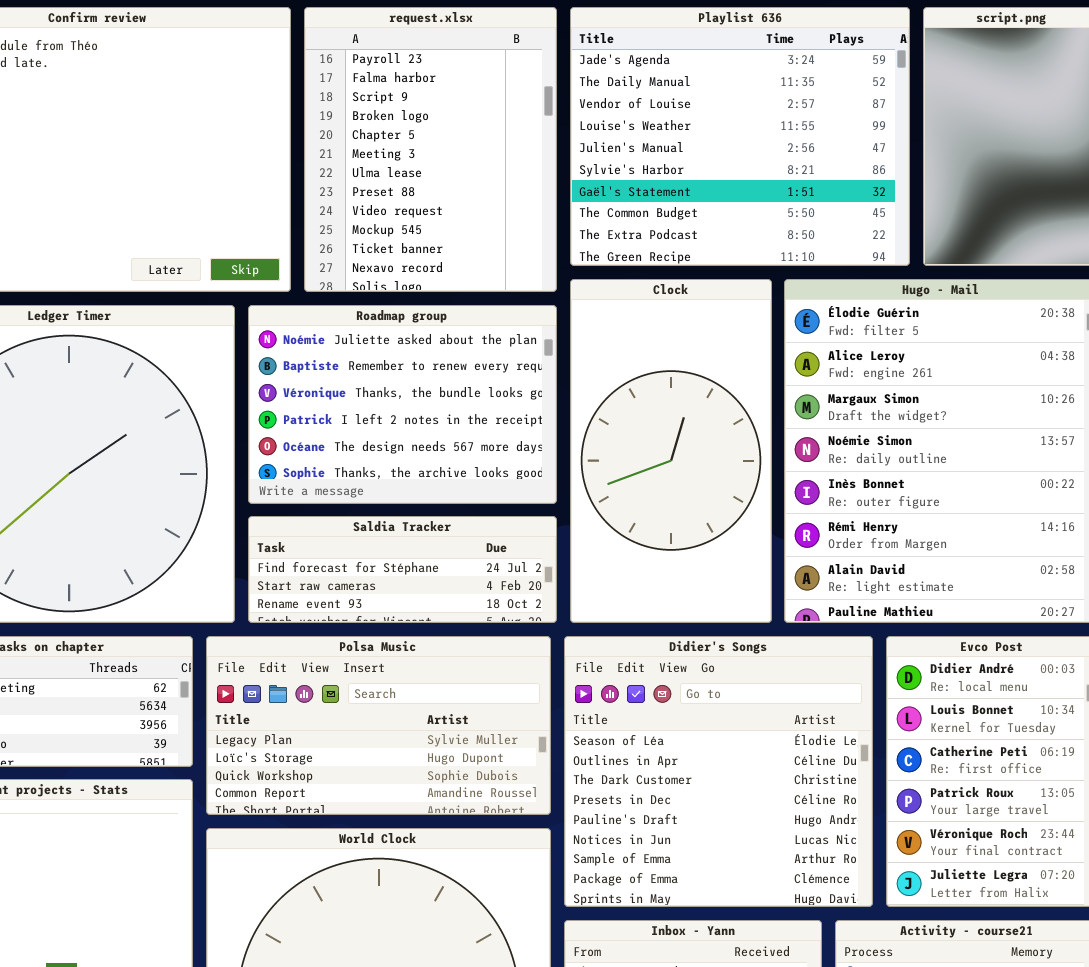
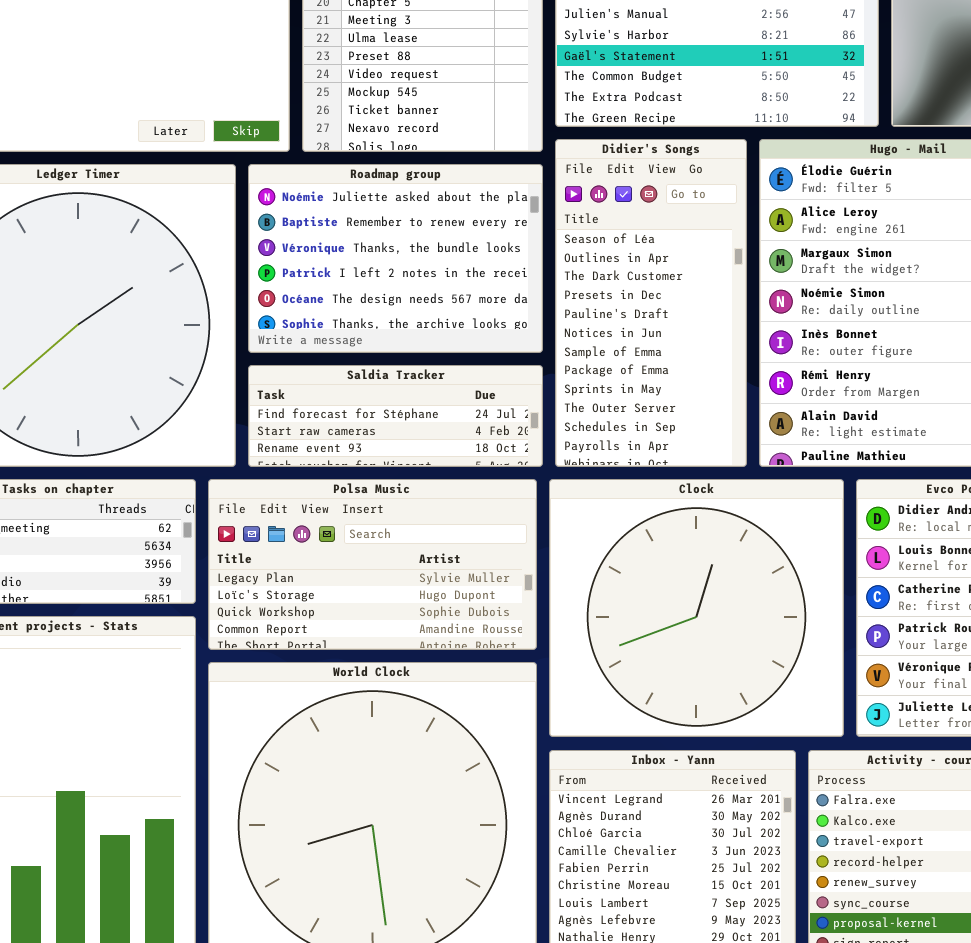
Clock: [570,279,772,623] -> [549,479,844,737], moved, resized
Didier's Songs: [564,636,873,907] -> [555,139,747,467], moved, resized

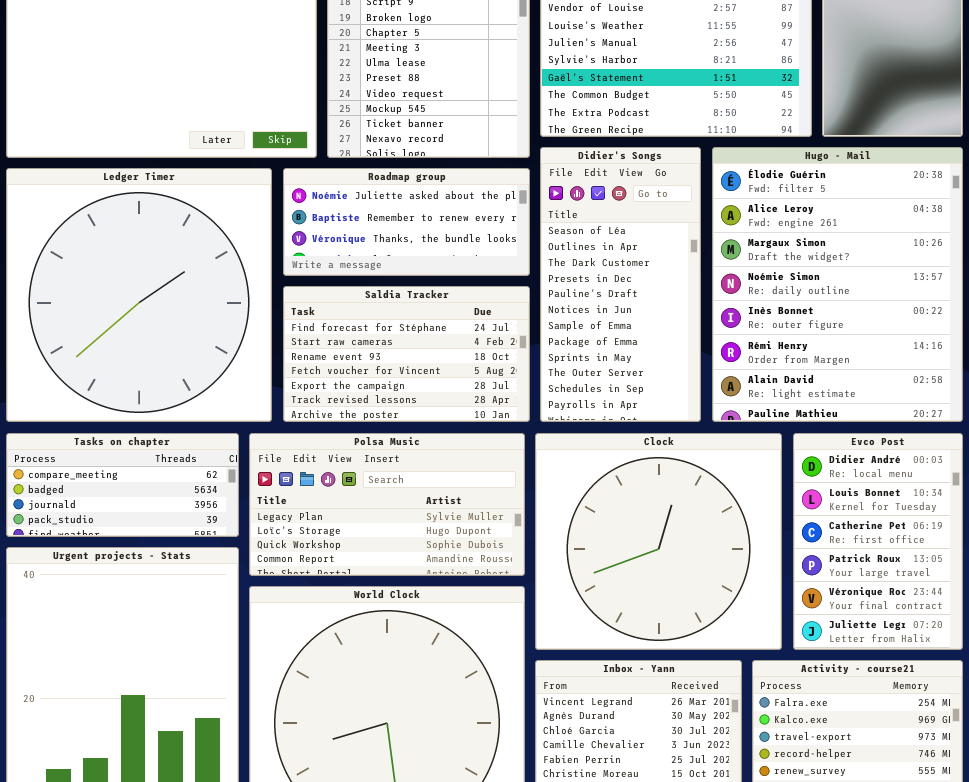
Roadmap group: [248,164,543,353] -> [283,168,530,276], resized
Saldia Tracker: [248,365,543,467] -> [283,286,530,422], resized

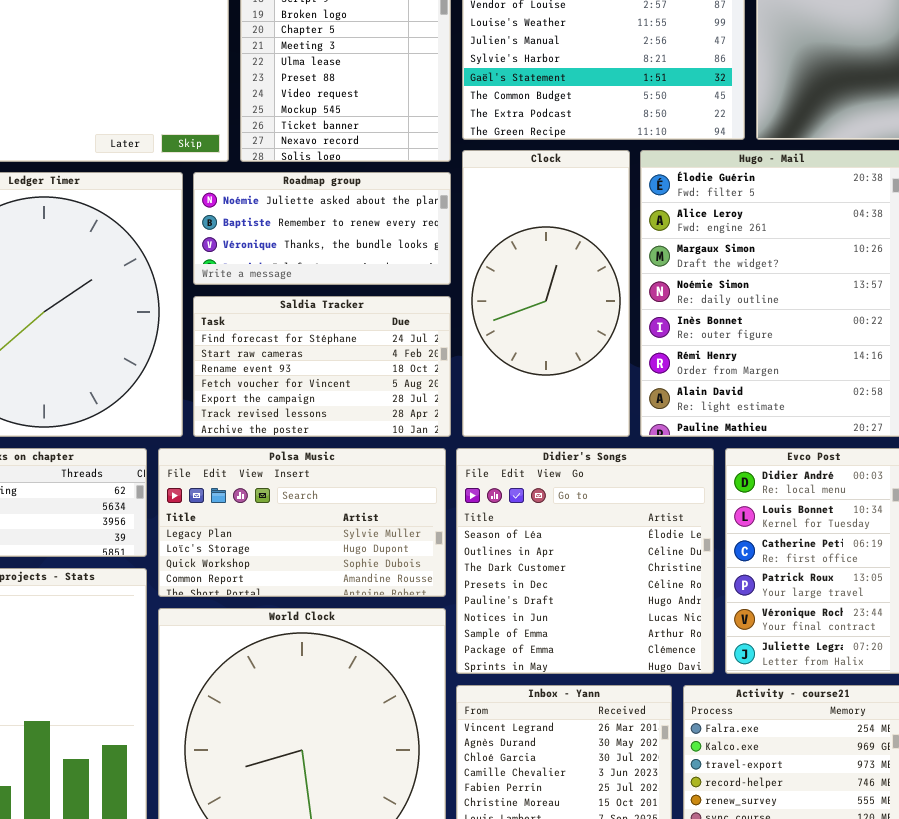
Didier's Songs: [540,147,701,422] -> [456,448,714,674], moved, resized
Clock: [535,433,782,650] -> [462,150,630,437], moved, resized

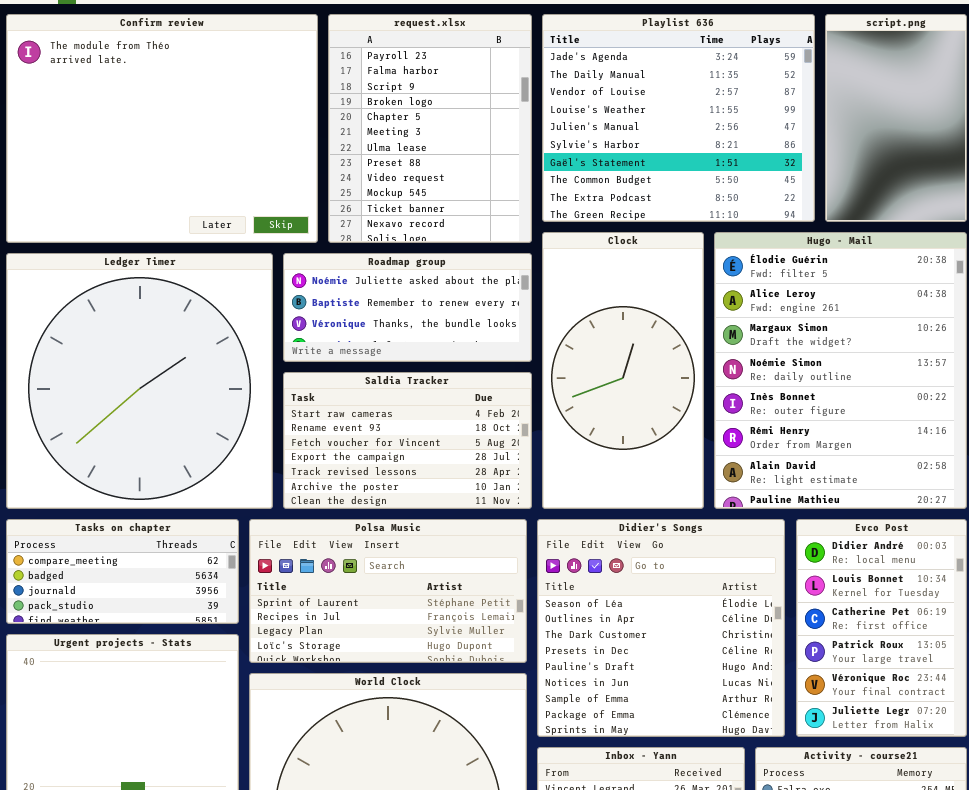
Saldia Tracker: [193,296,451,437] -> [283,372,532,509], scrolled down 1 row
Polsa Music: [158,448,446,597] -> [249,519,527,663], scrolled up 2 rows

